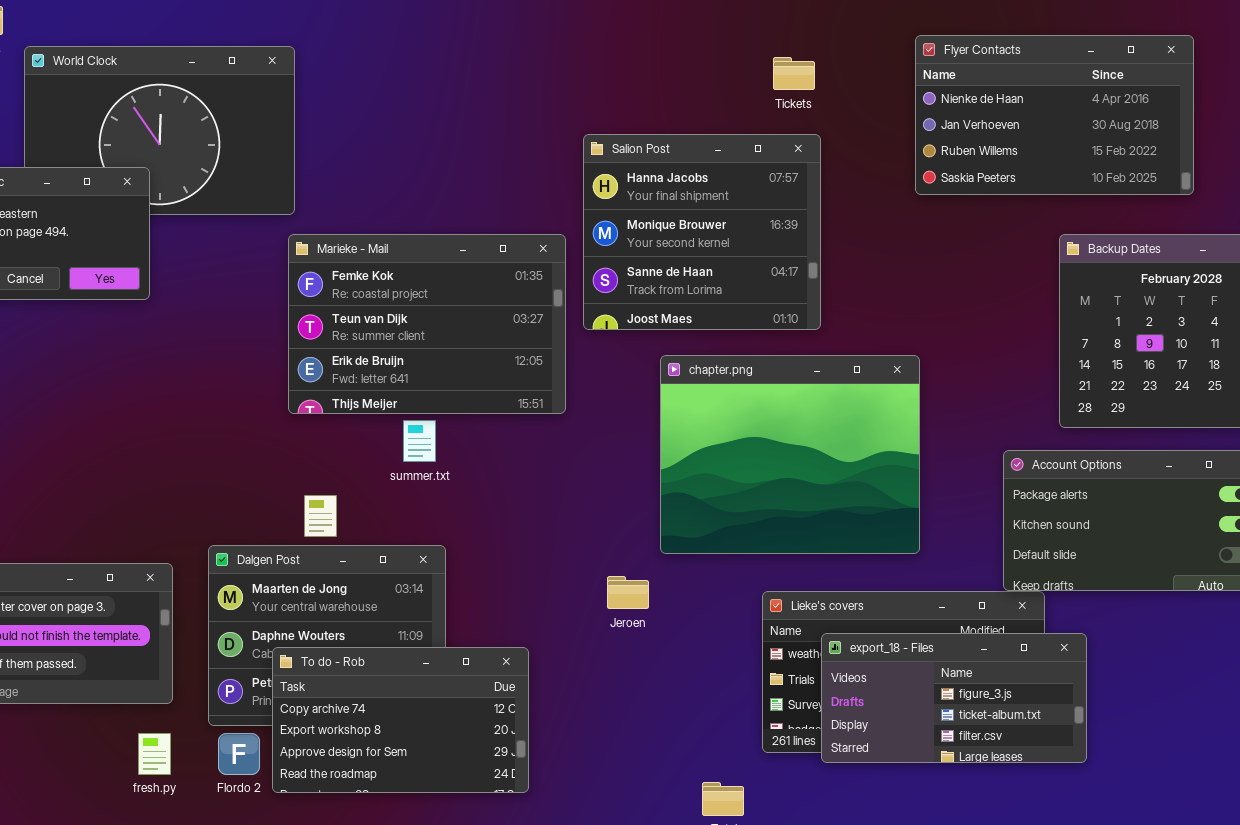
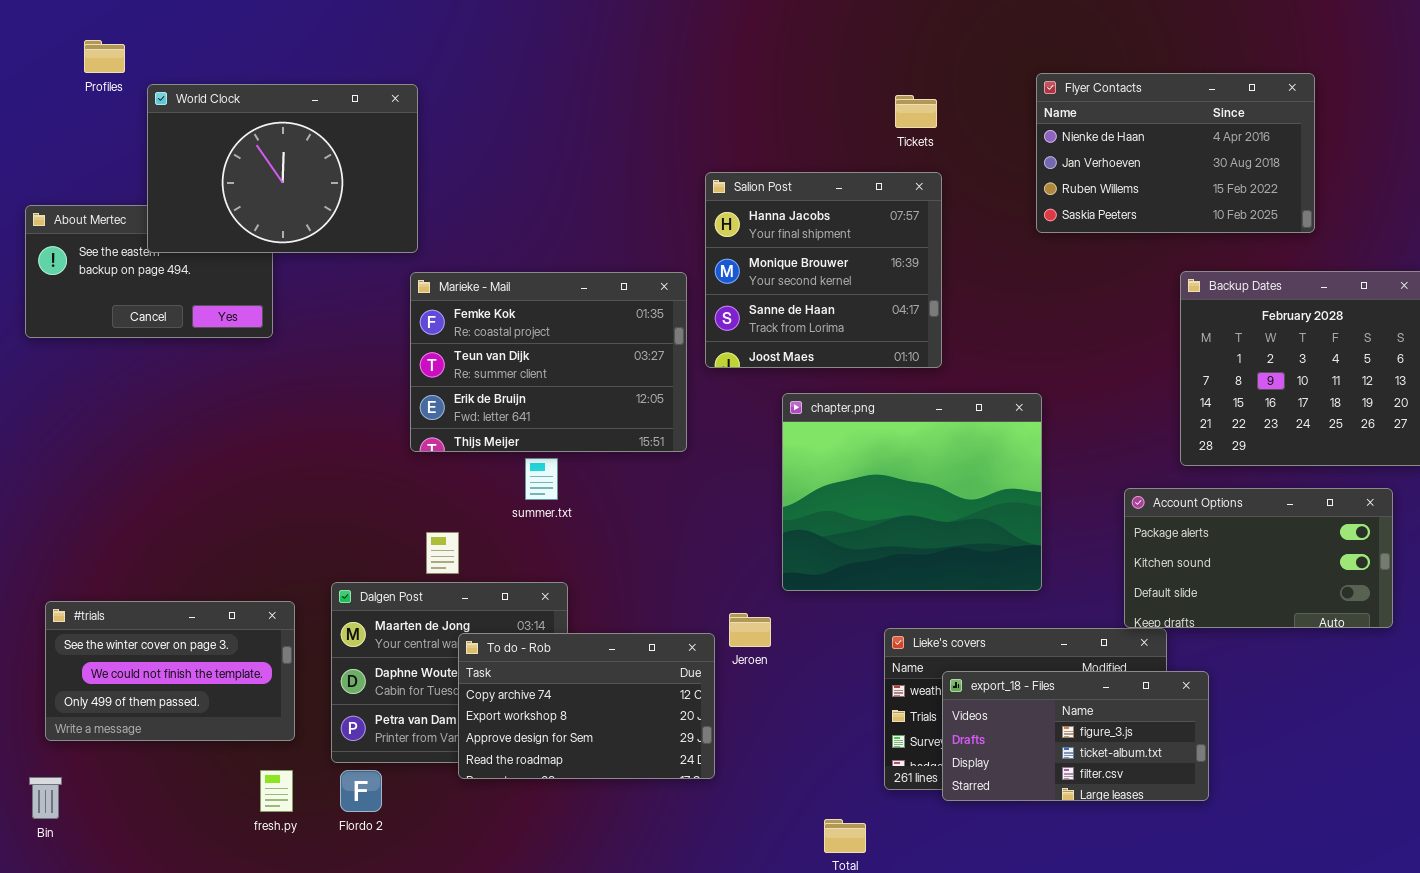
World Clock: [24,46,295,215] -> [147,84,418,253], raised
To do - Rob: [272,647,529,793] -> [458,633,715,779], moved

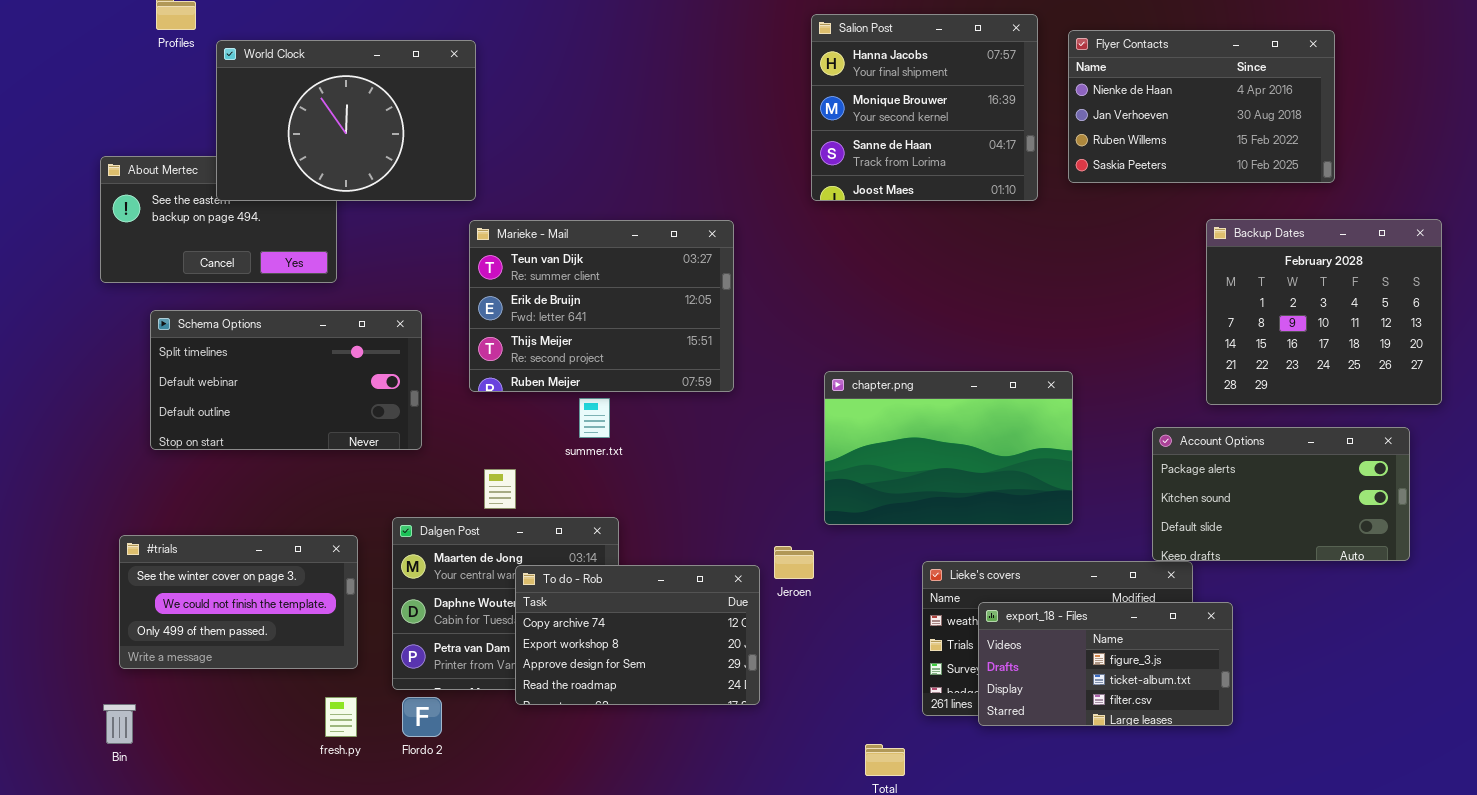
Salion Post: [705,172,942,368] -> [811,14,1038,201], moved
Marieke - Mail: [410,272,687,452] -> [469,220,734,392], scrolled down 1 row
Schema Options: none -> [150,310,422,450], opened
chapter.png: [782,393,1042,591] -> [824,371,1073,525], resized

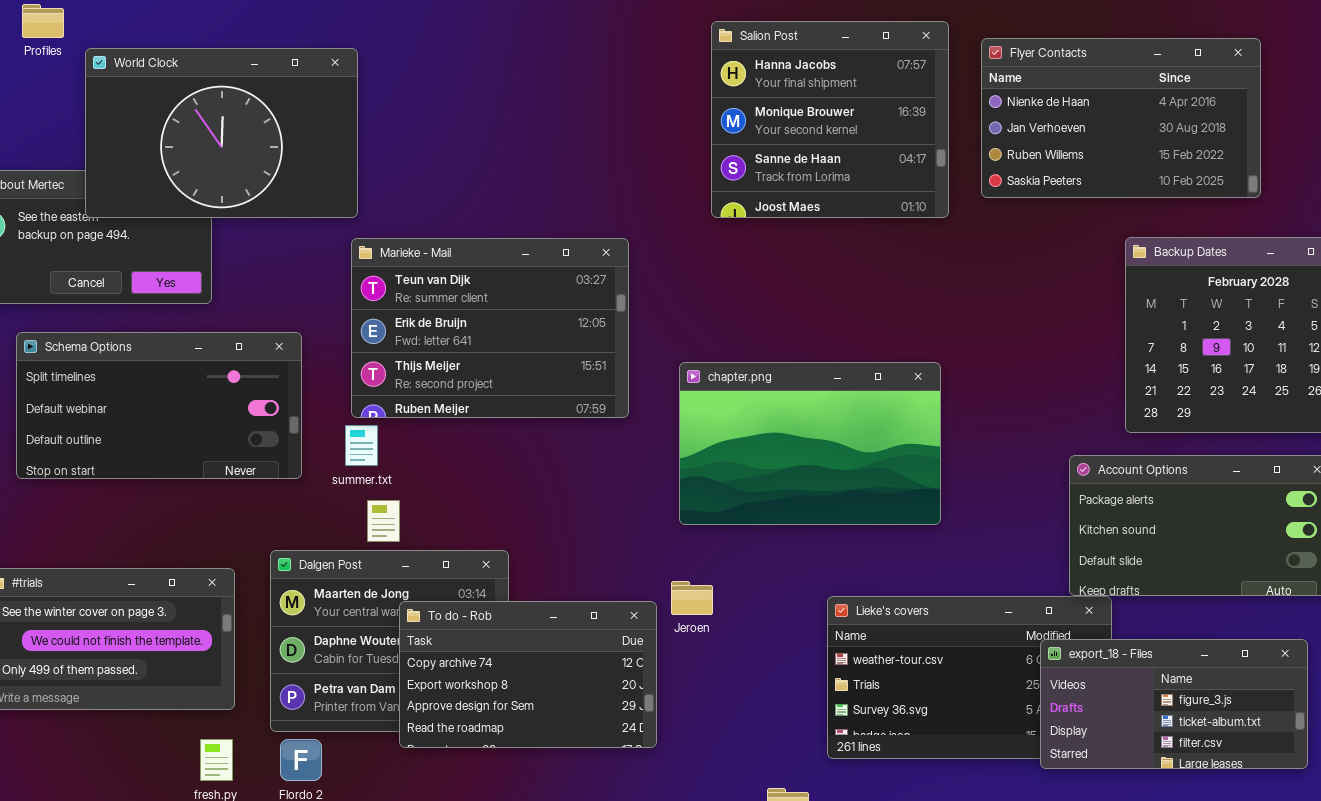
chapter.png: [824,371,1073,525] -> [679,362,941,525], moved
summer.txt: [579,398,610,438] -> [345,425,378,466], moved
export_18 - Files: [978,602,1233,726] -> [1040,639,1308,769], moved

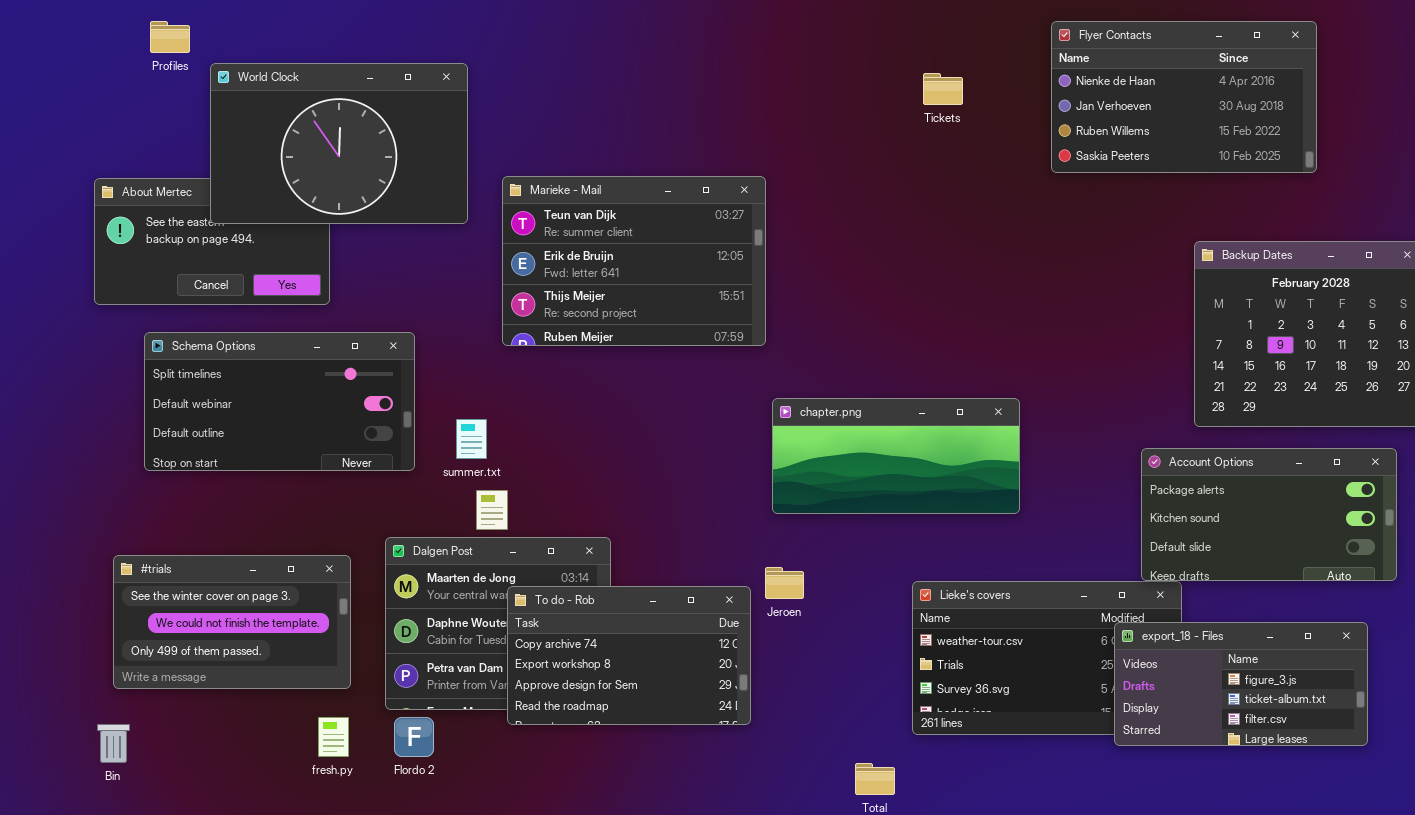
Salion Post: [711,21,949,218] -> none, closed
Flyer Contacts: [981,38,1261,198] -> [1051,21,1317,173], moved
Marieke - Mail: [351,238,629,418] -> [502,176,766,346], moved
chapter.png: [679,362,941,525] -> [772,398,1020,514], resized

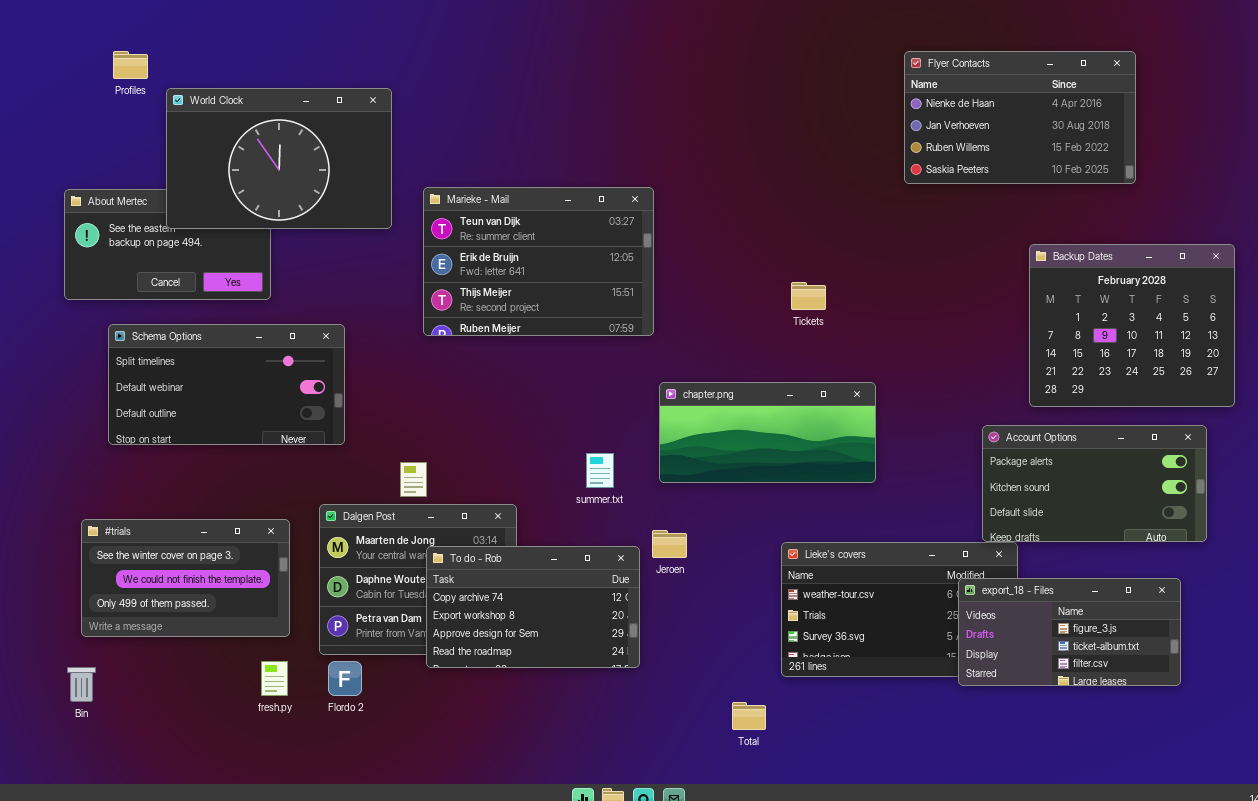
Tickets: [923,73,963,105] -> [791,282,826,310], moved
summer.txt: [456,419,487,459] -> [586,453,614,488], moved

